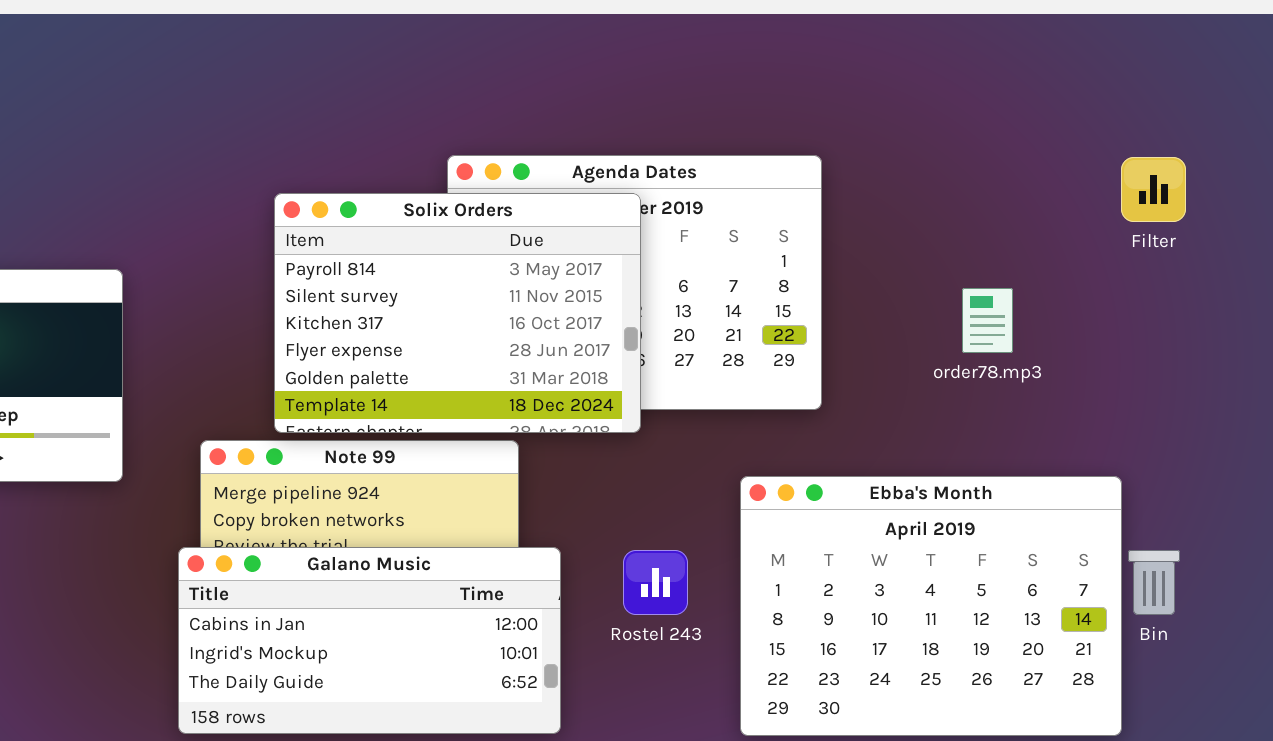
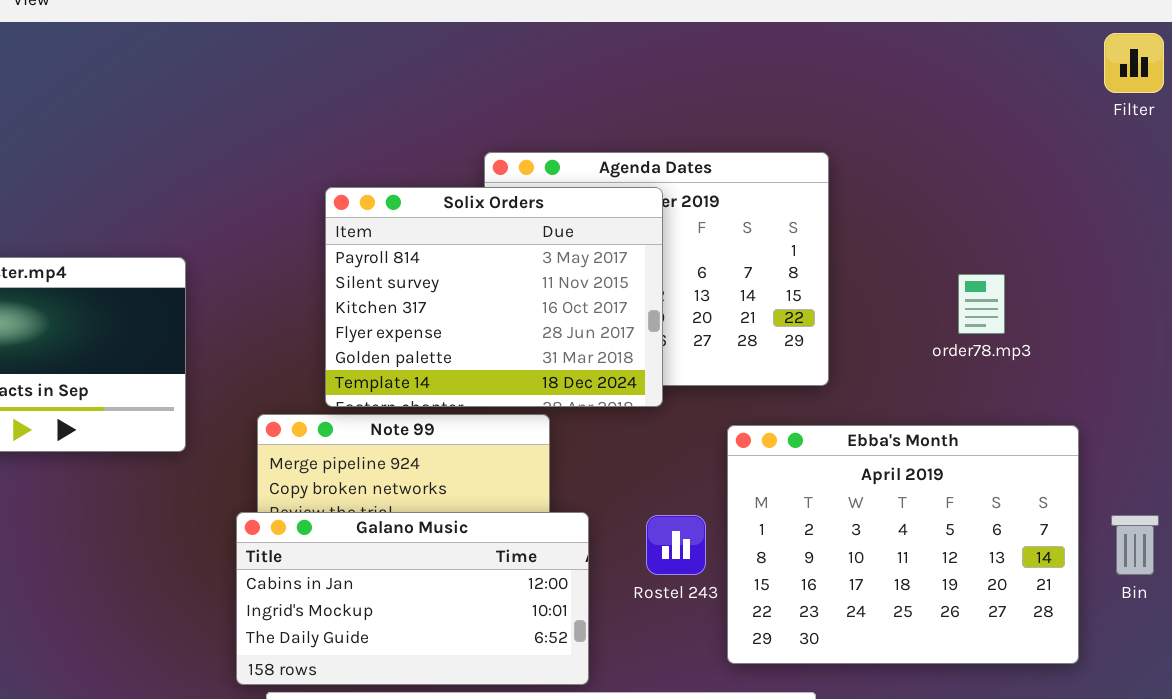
Filter: [1121,157,1186,222] -> [1104,33,1164,93], moved
Ebba's Month: [740,476,1122,736] -> [727,425,1079,664], moved

